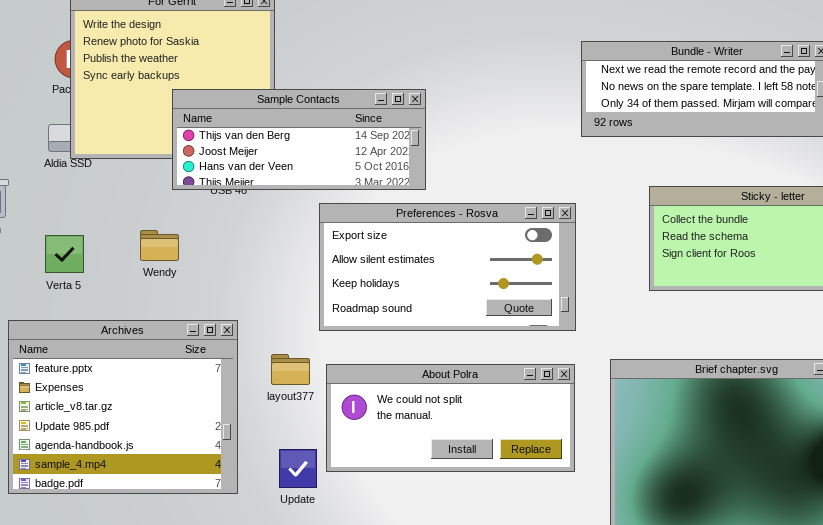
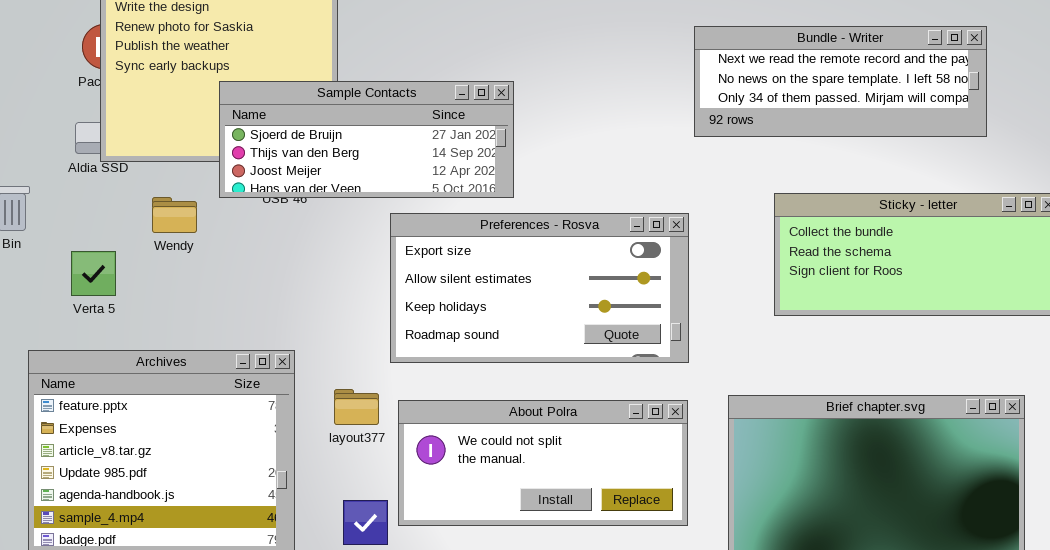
Sample Contacts: [172,89,426,190] -> [219,81,514,198], scrolled up 1 row
Wendy: [140,230,179,261] -> [152,197,197,233], moved

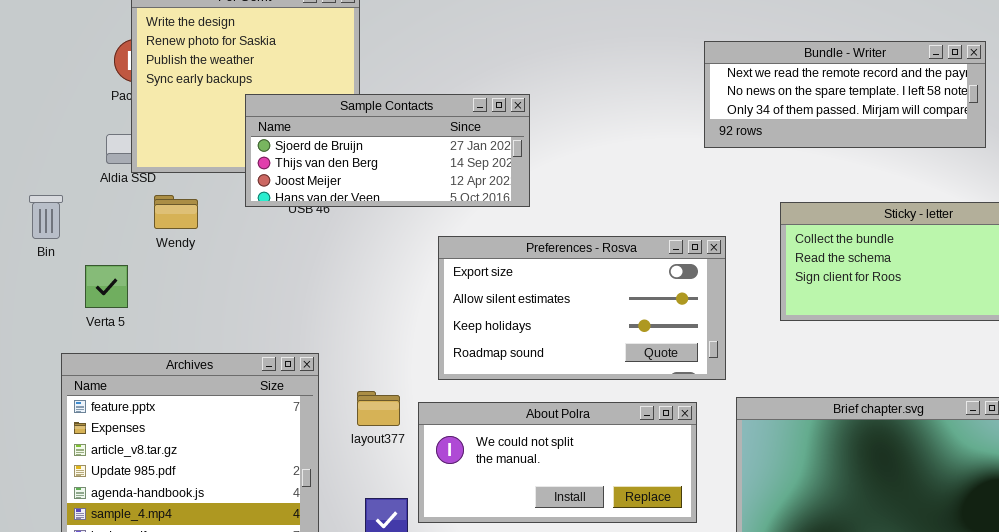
Wendy: [152,197,197,233] -> [154,195,198,229], moved
Preferences - Rosva: [390,213,689,363] -> [438,236,726,380], moved
Verta 5: [71,251,116,296] -> [85,265,128,308], moved

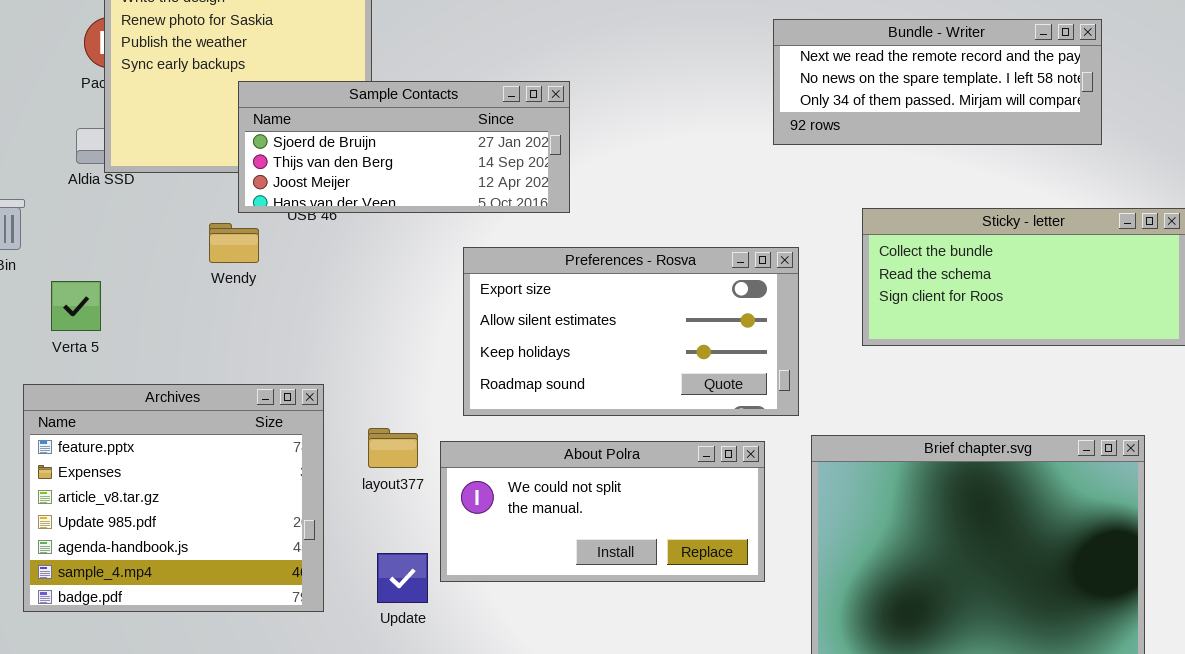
Wendy: [154,195,198,229] -> [209,223,259,263], moved

